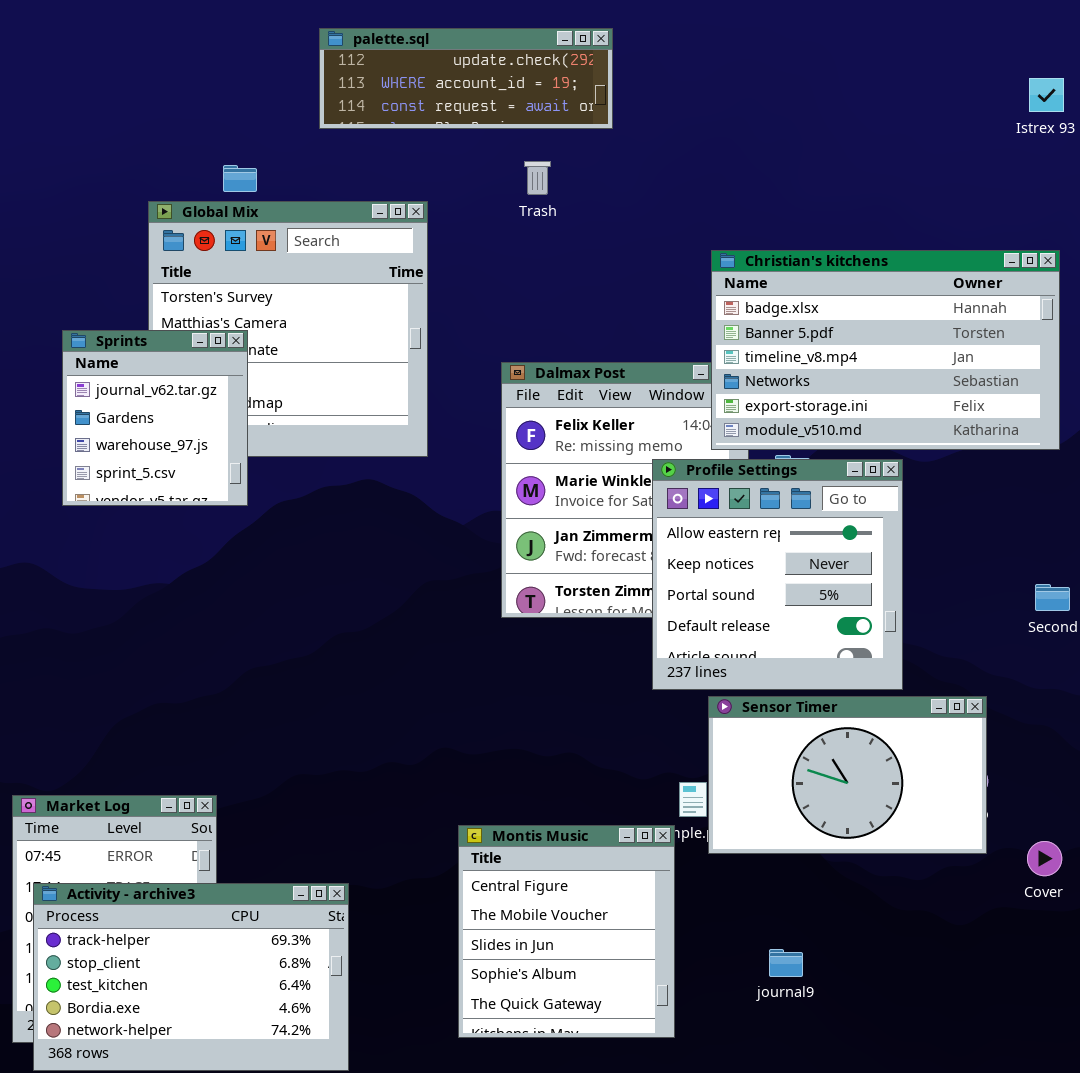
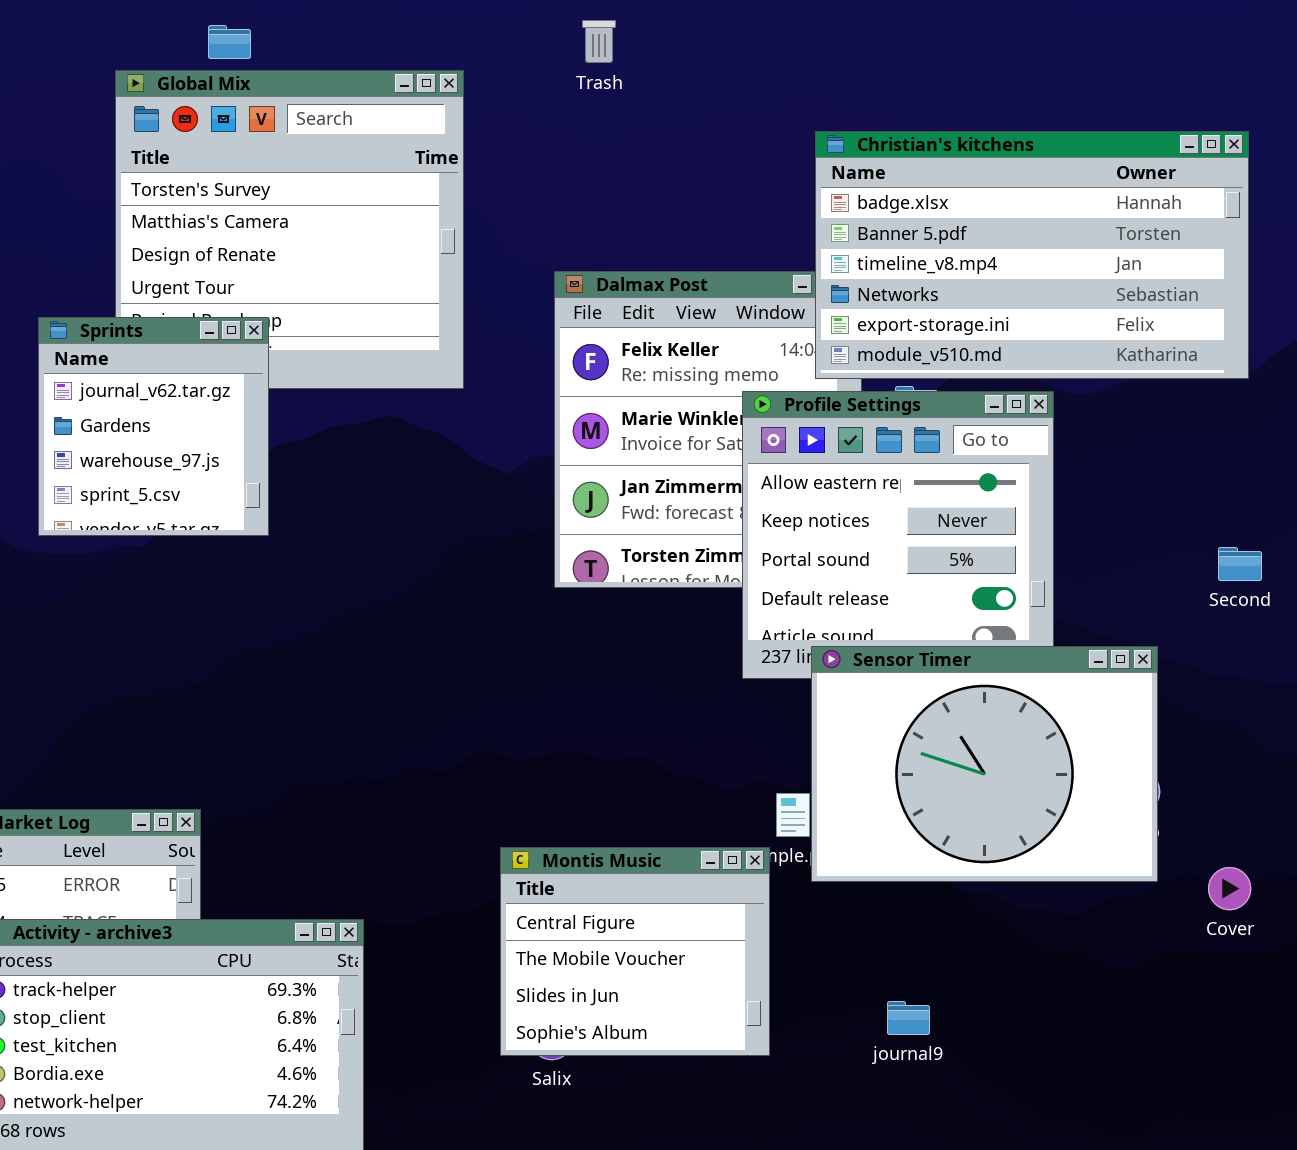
Sprints: [62,330,248,506] -> [38,317,269,536], moved
Sensor Timer: [708,696,987,854] -> [811,646,1158,882], resized
Montis Music: [458,825,675,1038] -> [500,847,770,1056], resized

